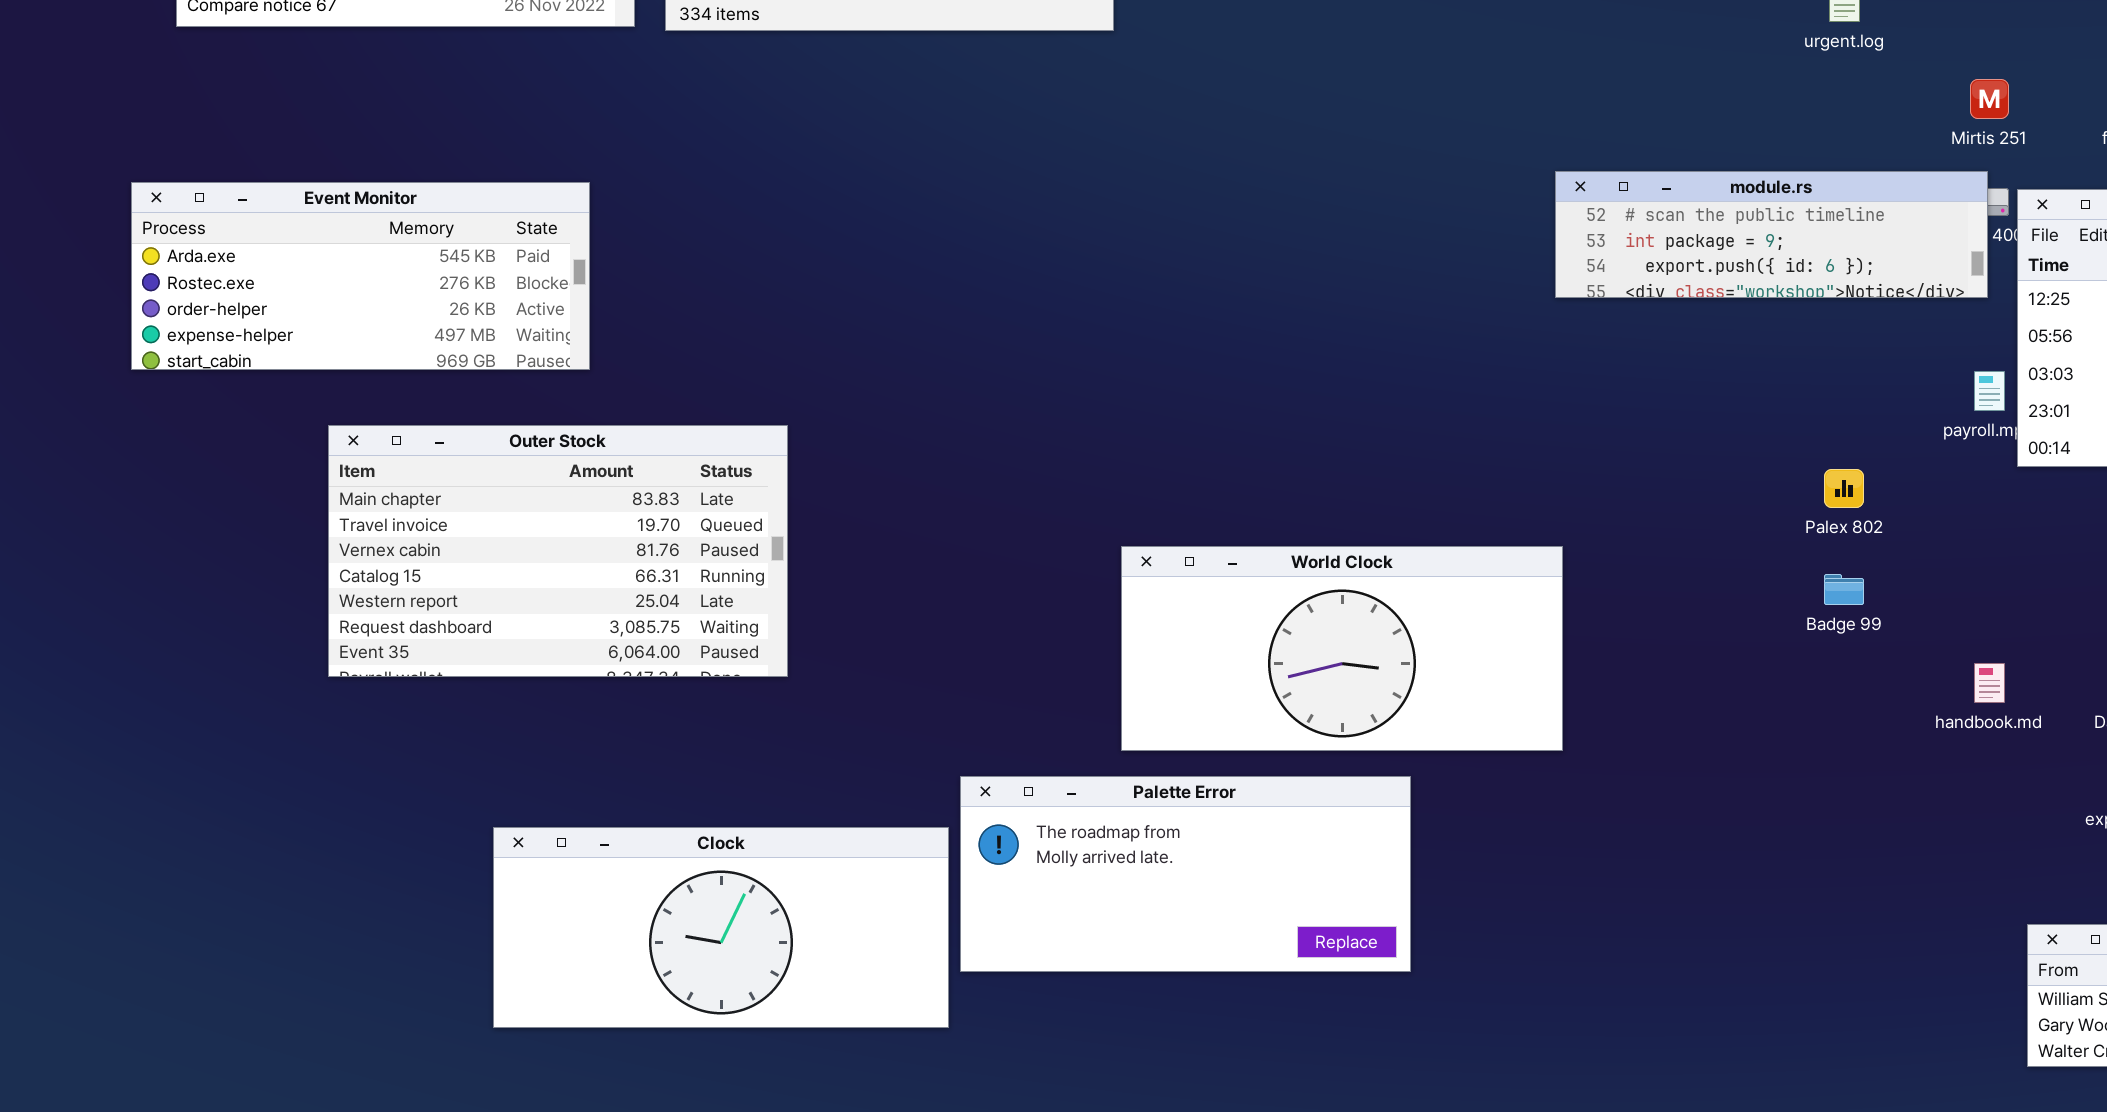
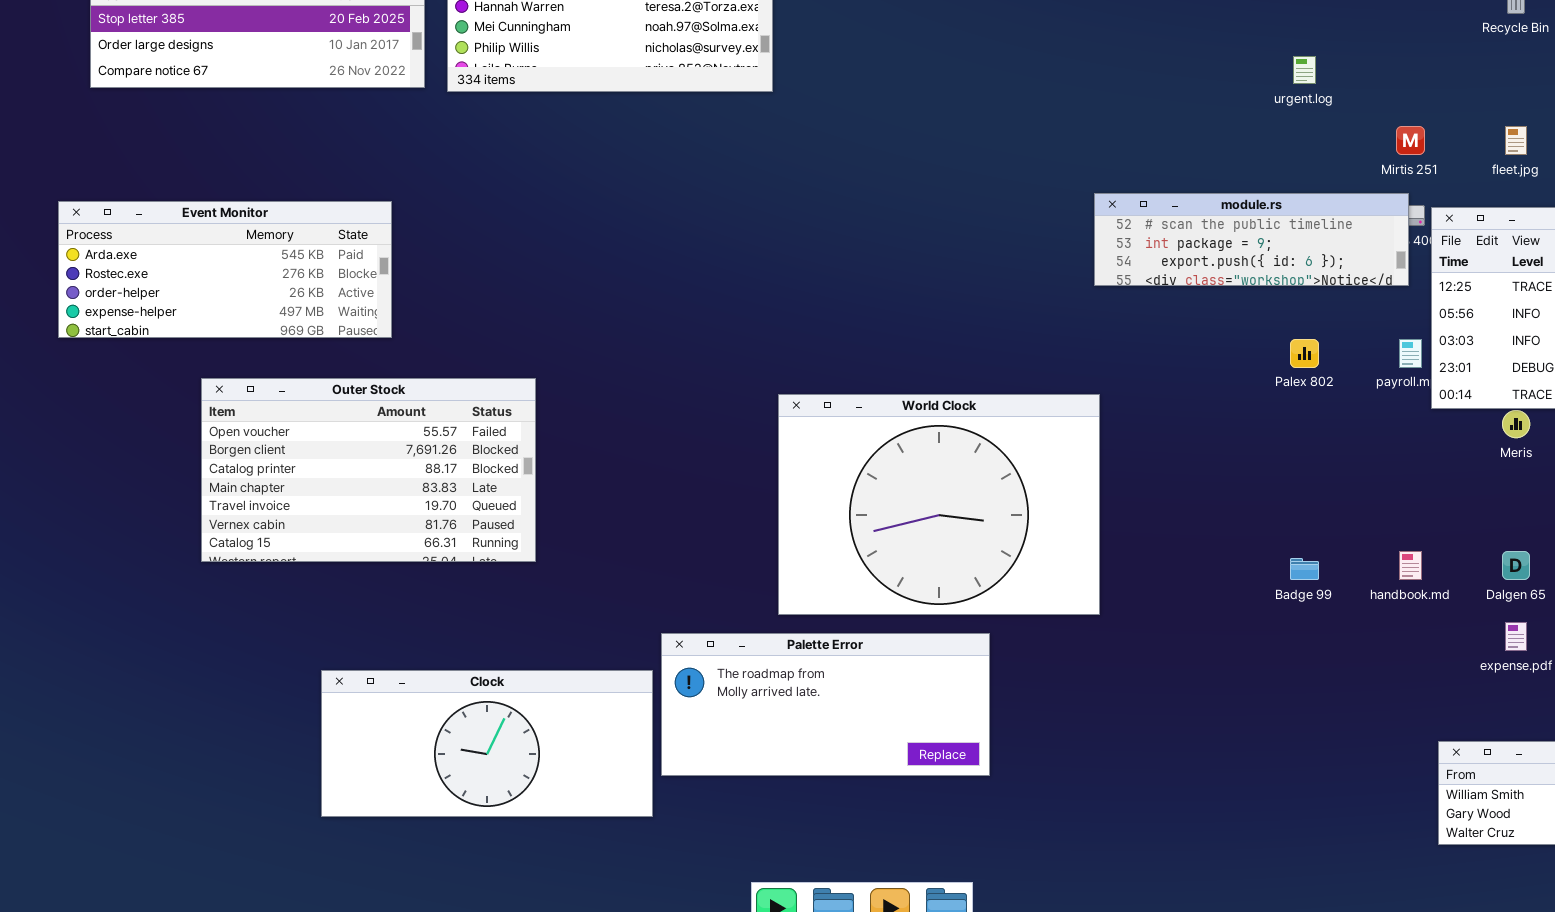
Outer Stock: [328,425,788,677] -> [201,378,536,562], scrolled up 3 rows
Palex 802: [1824,469,1864,508] -> [1290,339,1319,368], moved
World Clock: [1121,546,1563,751] -> [778,394,1100,615], resized
Badge 99: [1824,574,1864,605] -> [1290,558,1319,580], moved

